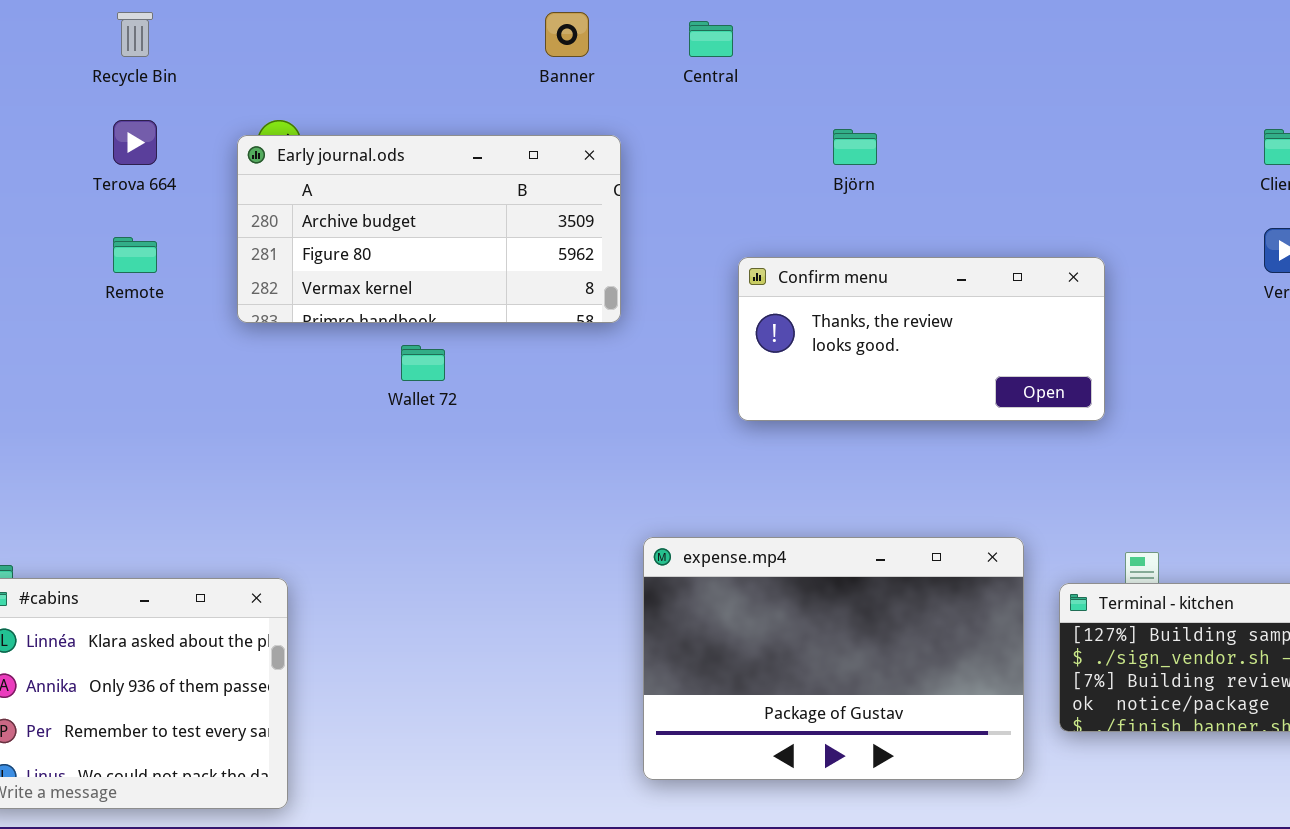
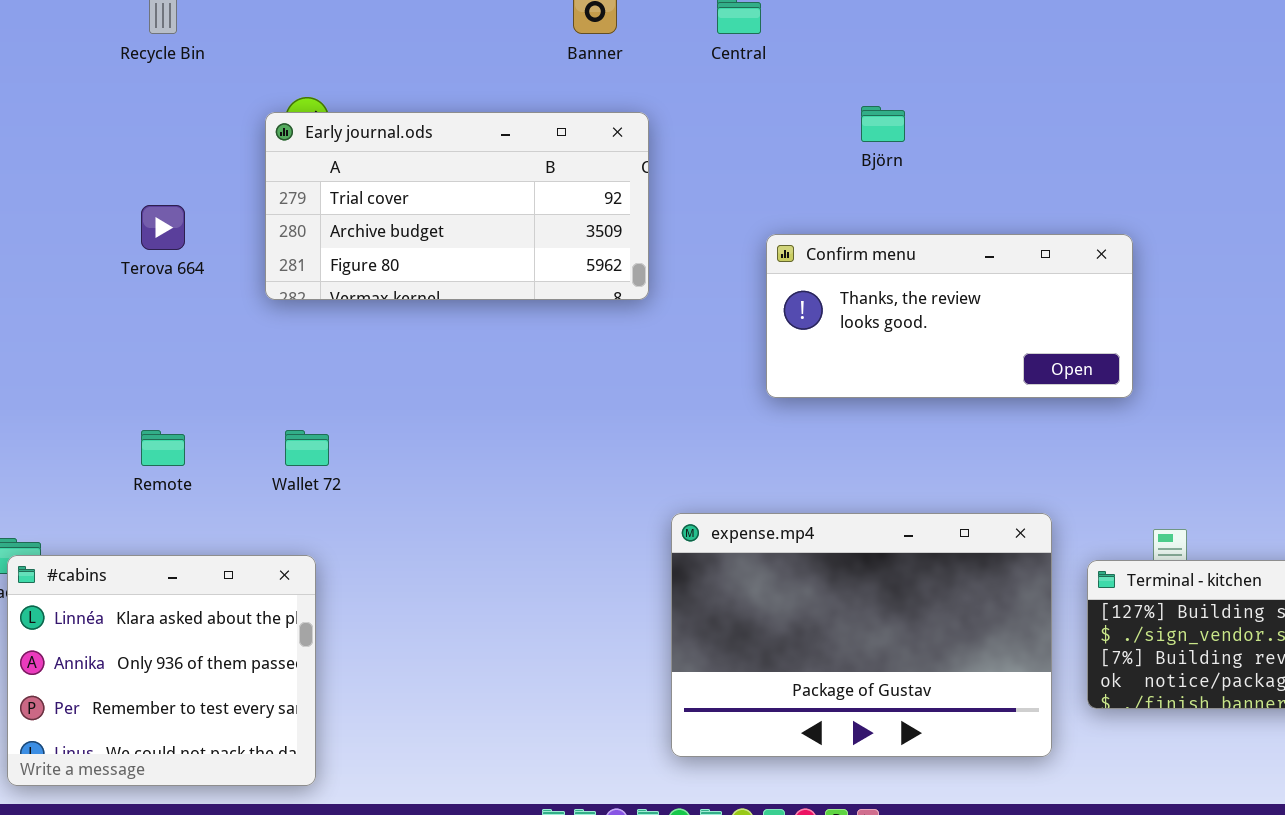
Terova 664: [113,120,157,165] -> [141,205,185,250], moved
Early journal.ods: [237,135,621,323] -> [265,112,649,300], scrolled up 1 row
Remote: [113,237,157,273] -> [141,430,185,466], moved
Wallet 72: [401,345,445,381] -> [285,430,329,466], moved

